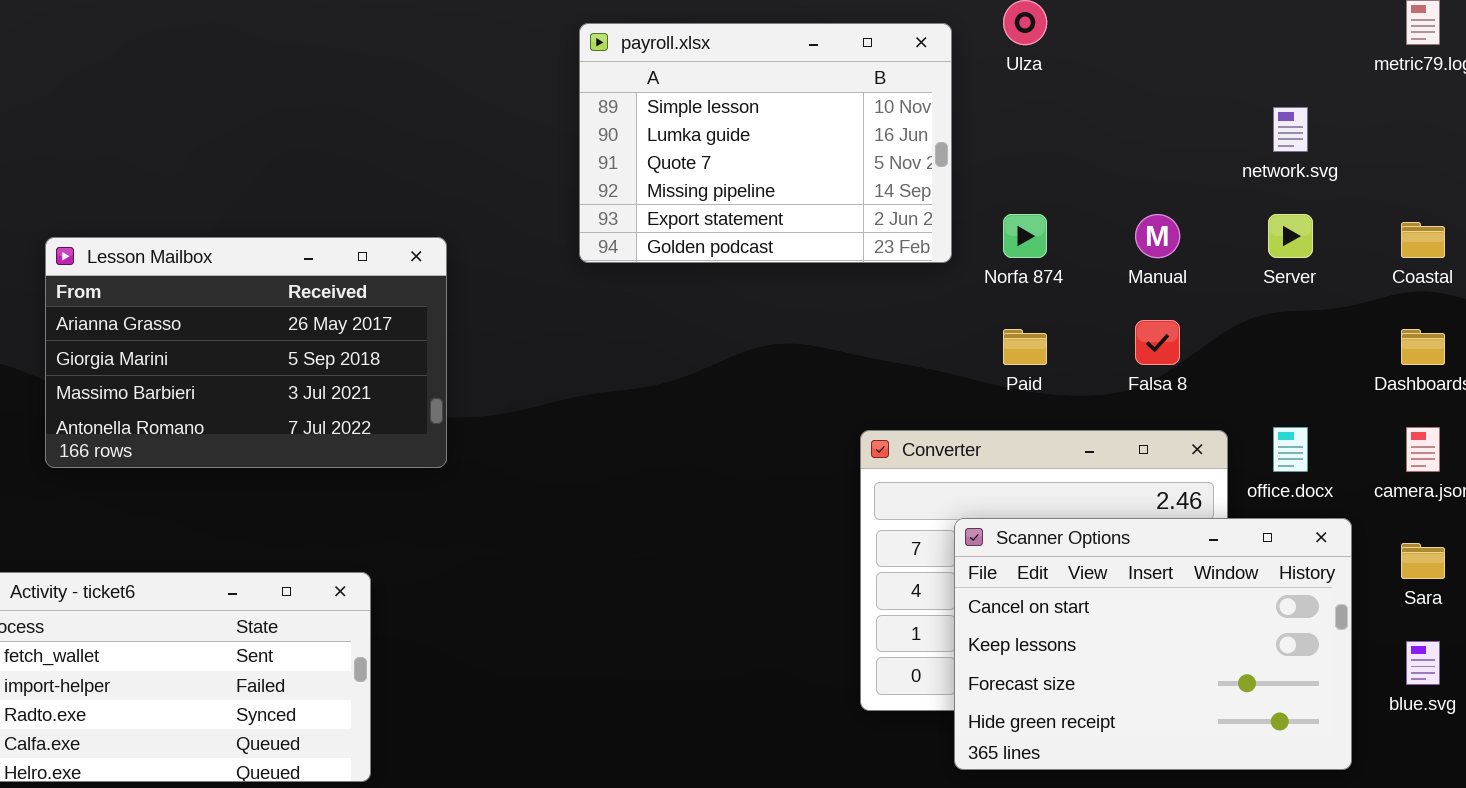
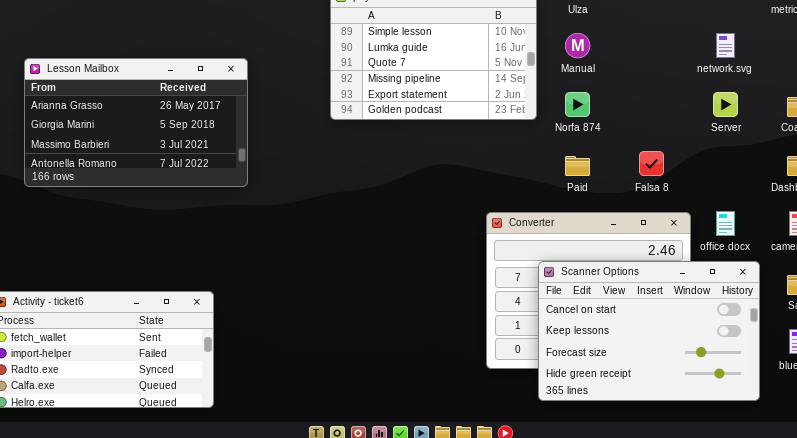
Manual: [1135,214,1180,258] -> [565,33,590,58], moved
Lesson Mailbox: [45,237,447,468] -> [24,58,248,187], moved

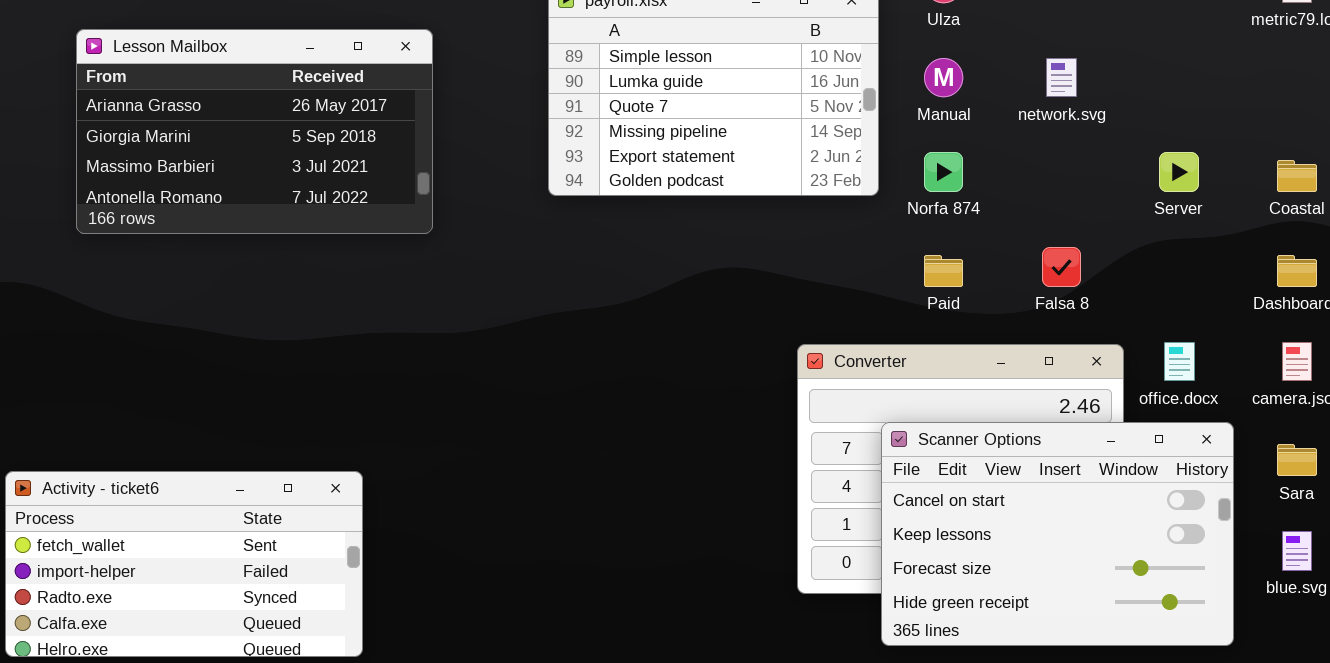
network.svg: [716,33,735,58] -> [1046,58,1077,97], moved
Lesson Mailbox: [24,58,248,187] -> [76,29,433,234], moved

